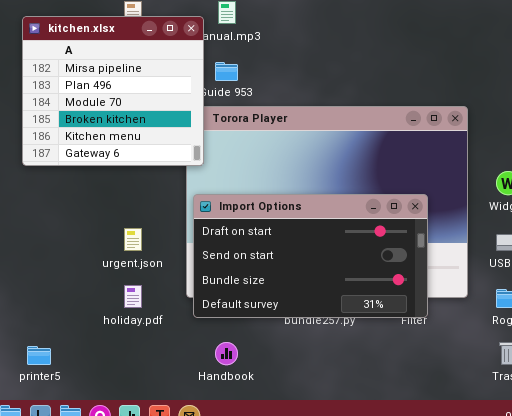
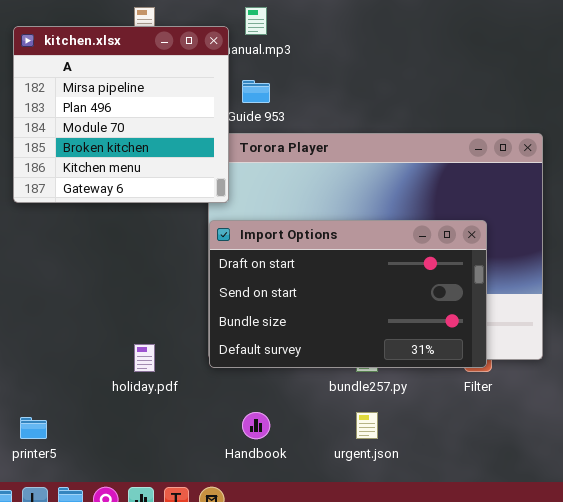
Import Options: [193,194,428,318] -> [209,220,487,368], moved
urgent.json: [124,228,142,251] -> [356,412,378,439], moved

